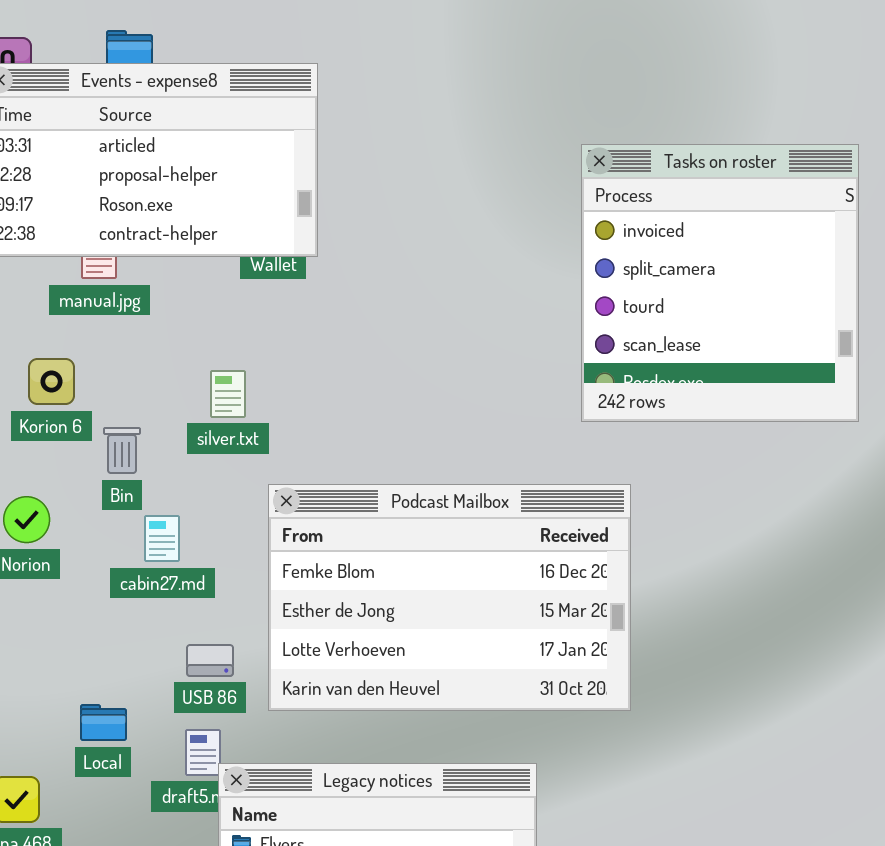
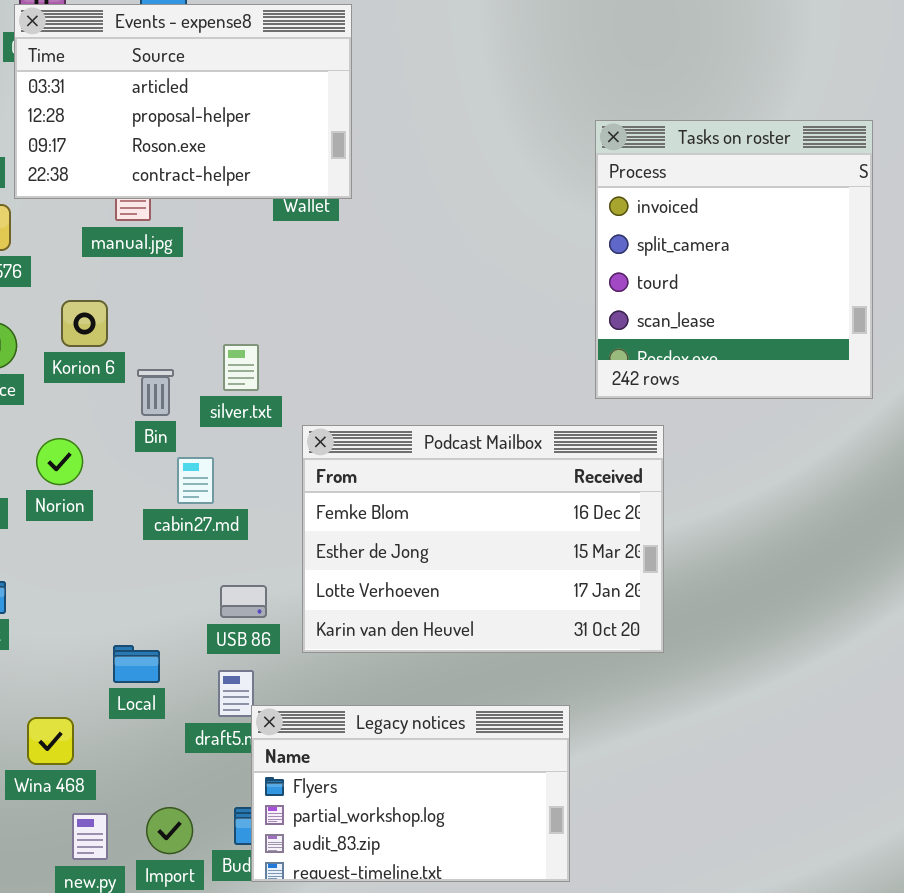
Tasks on roster: [581,144,859,422] -> [595,120,873,399], moved
silver.txt: [210,370,246,418] -> [223,344,259,391], moved

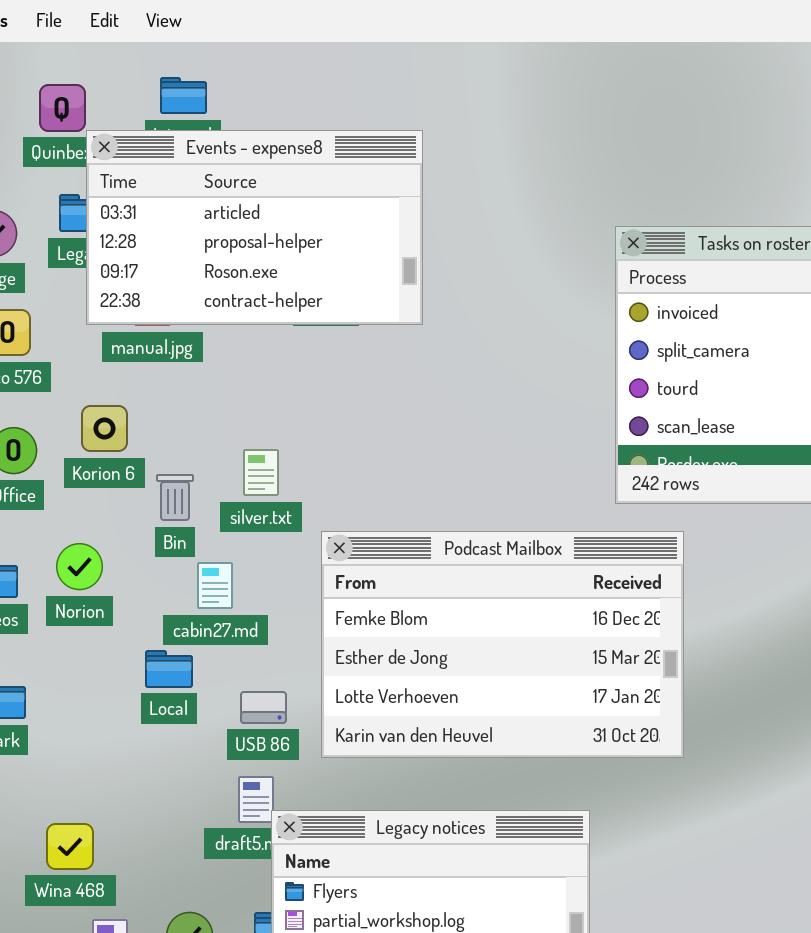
Events - expense8: [14,4,352,199] -> [86,130,423,325], moved
Local: [113,645,160,683] -> [145,650,193,688], moved

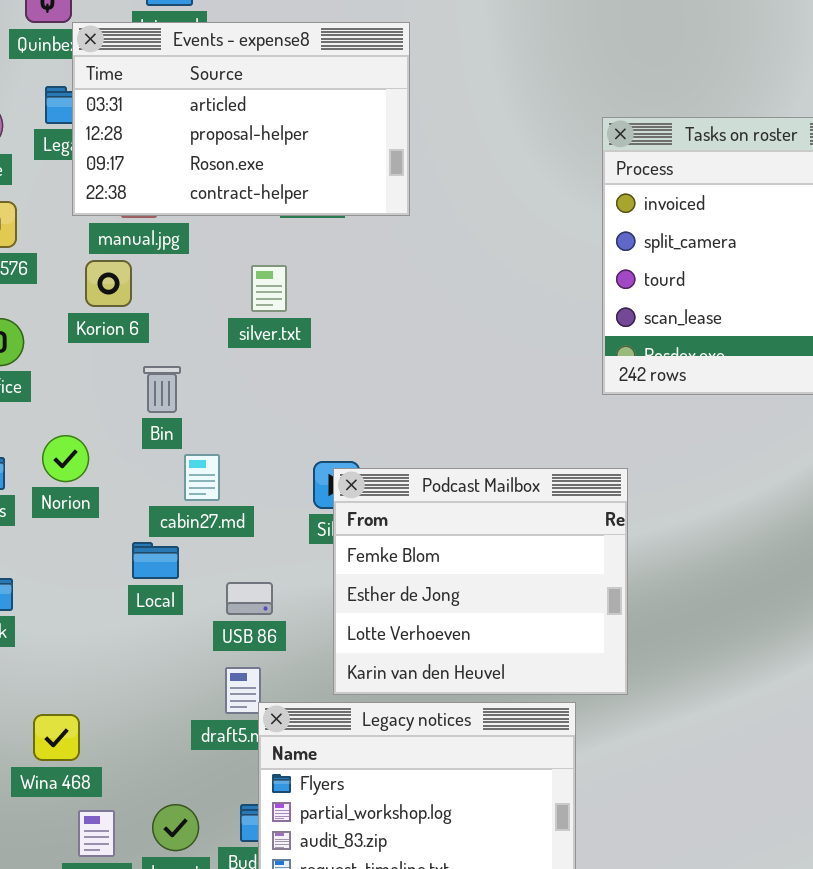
Korion 6: [81,405,128,452] -> [85,260,132,307], moved
silver.txt: [243,449,279,496] -> [251,265,287,312], moved
Podcast Mailbox: [321,531,684,758] -> [333,468,628,695], moved, resized

